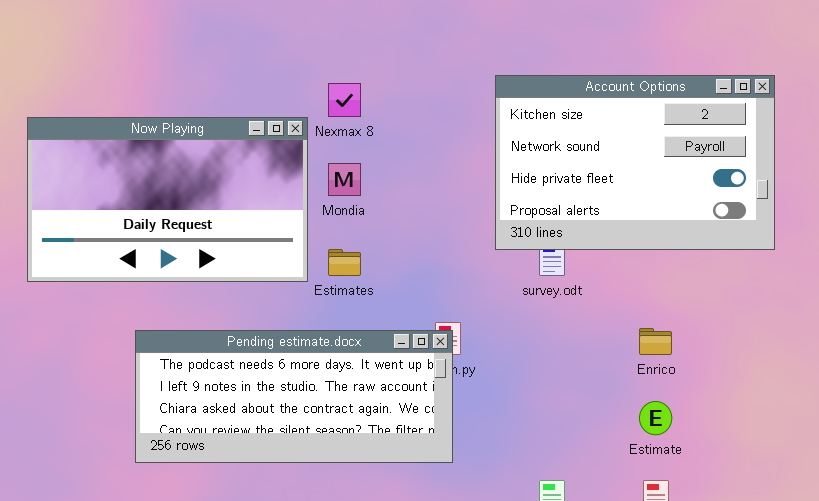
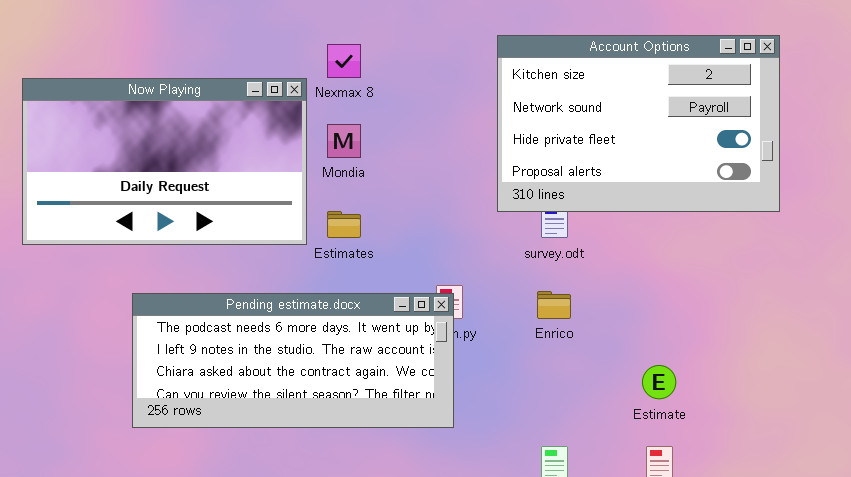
Enrico: [639,328,672,355] -> [537,291,571,319], moved

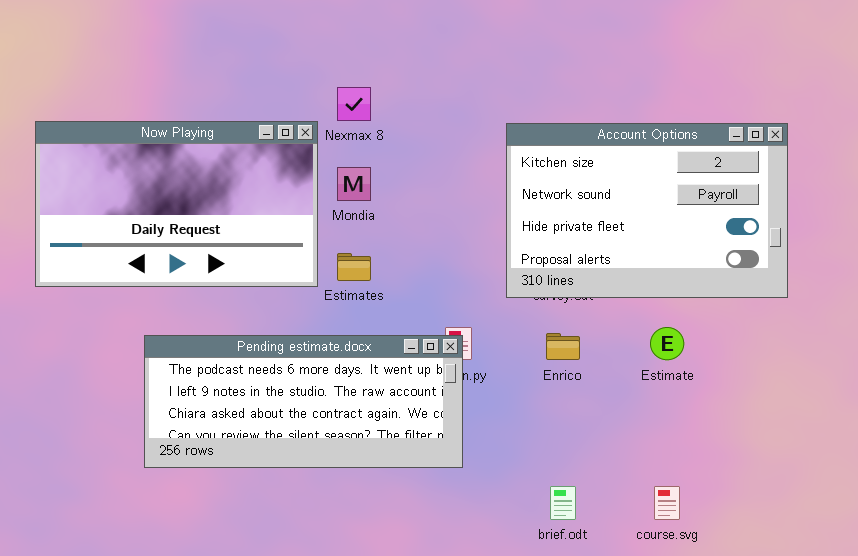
Account Options: [497,35,780,212] -> [506,123,788,298], moved
Estimate: [642,365,676,399] -> [650,327,684,360], moved

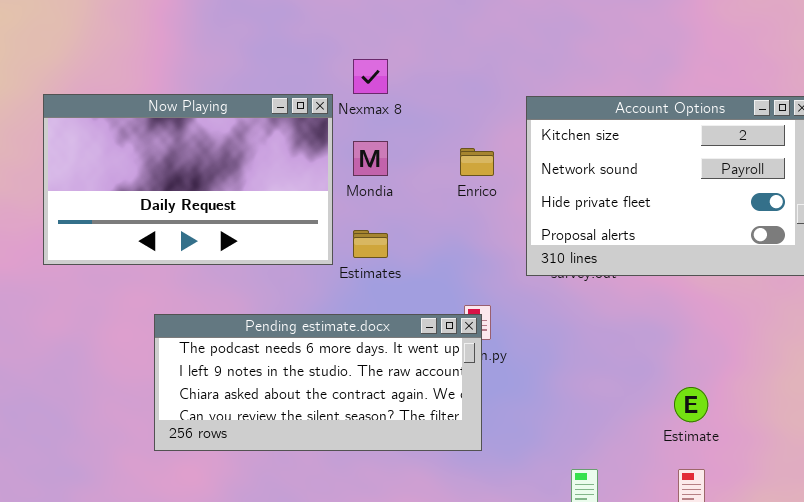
Estimate: [650,327,684,360] -> [674,387,708,422], moved
Enrico: [546,333,580,360] -> [460,148,494,176], moved

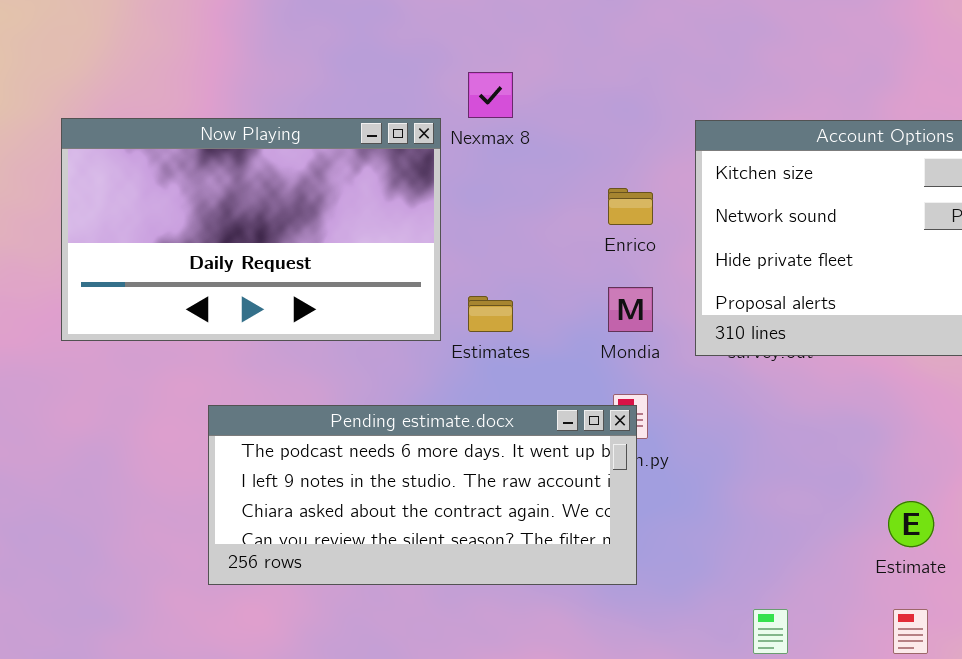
Mondia: [353,141,388,176] -> [608,287,653,332], moved

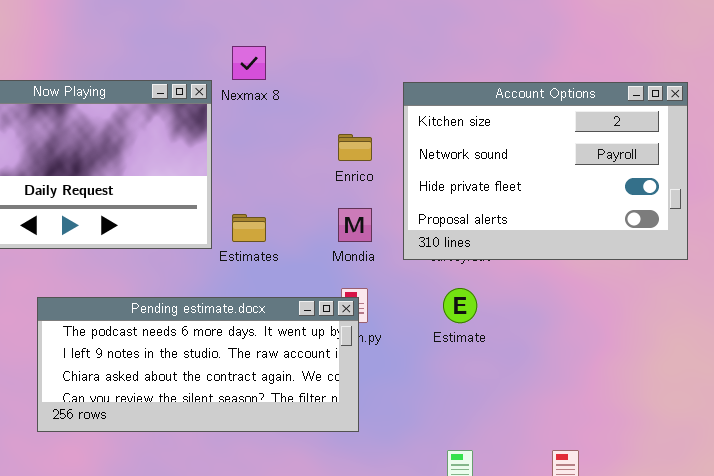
Estimate: [888,501,934,547] -> [443,288,477,323], moved

